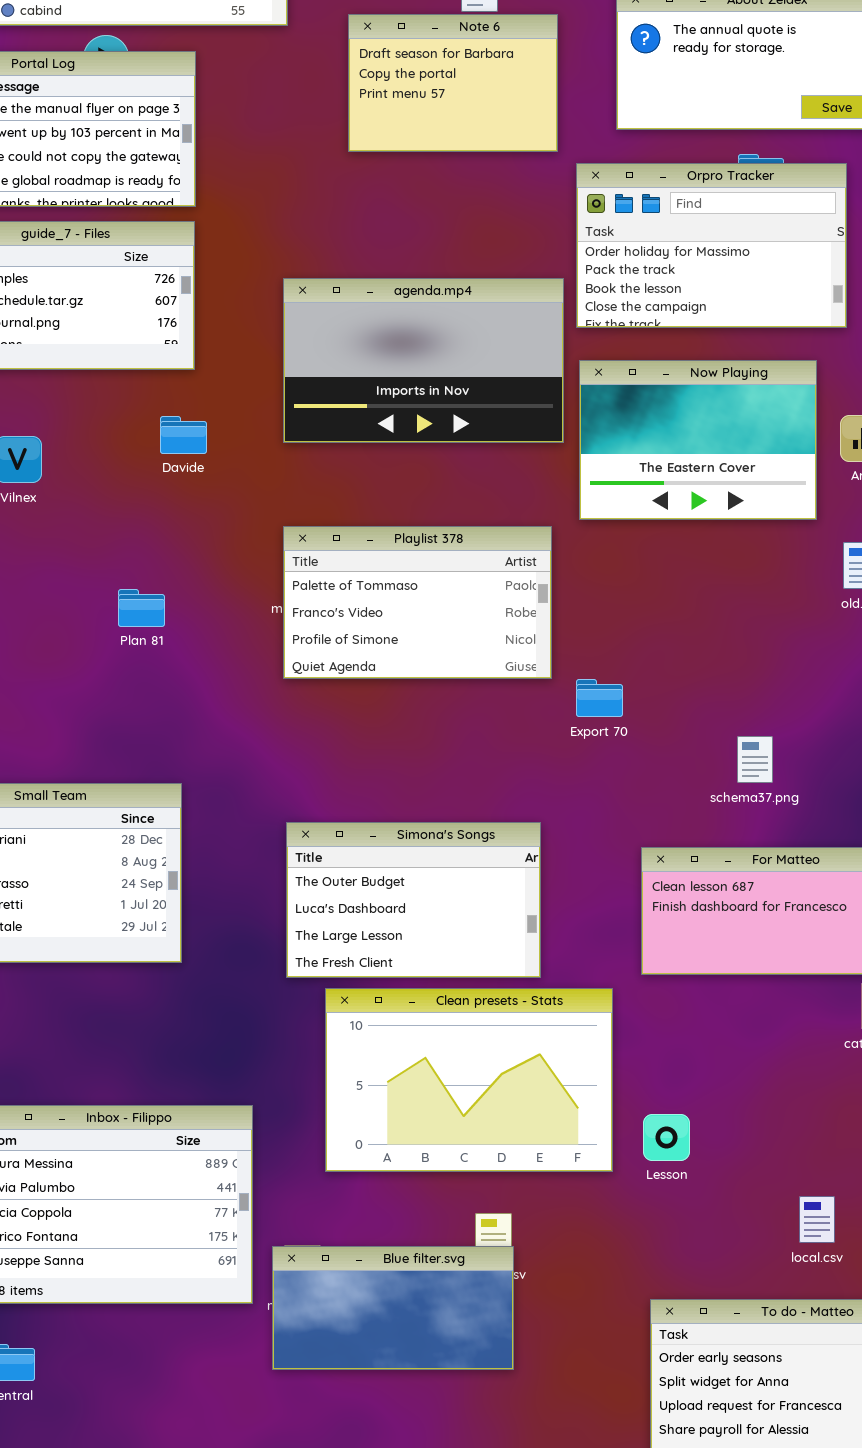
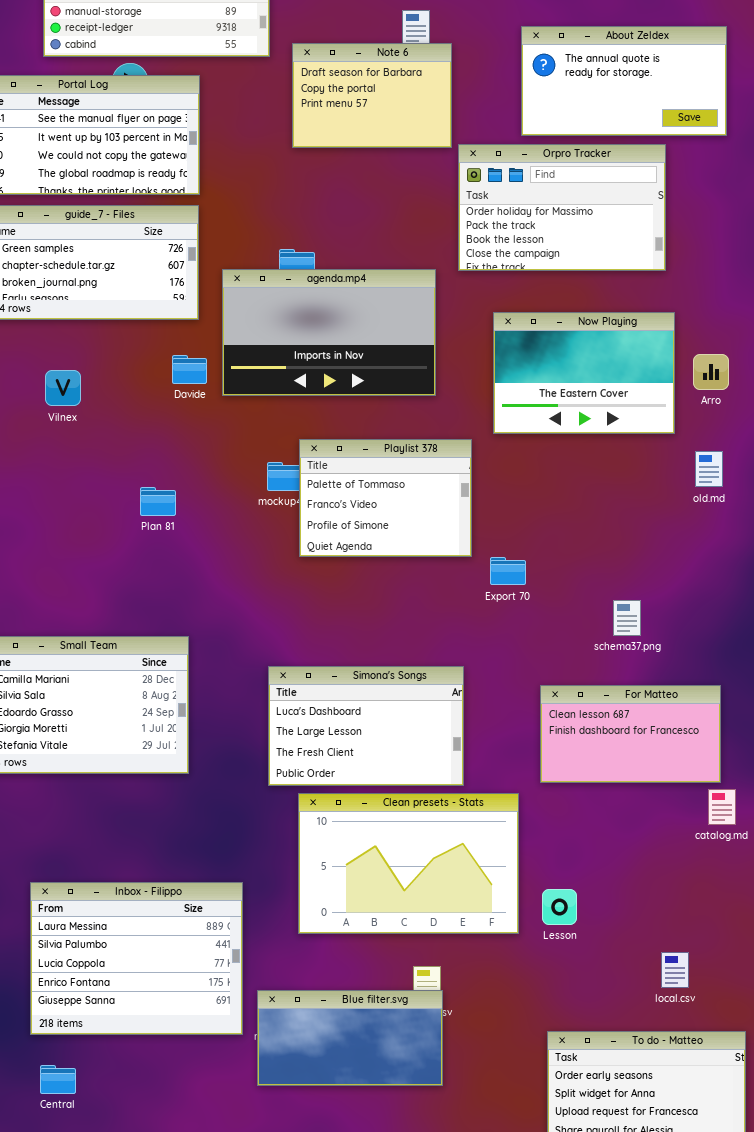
Note 6: [348,14,558,152] -> [292,43,452,148], moved
Orpro Tracker: [576,163,847,328] -> [458,144,666,271], moved
agenda.mp4: [283,278,564,443] -> [222,269,436,396], moved
Playlist 378: [283,526,552,679] -> [299,439,472,557], resized
Simona's Songs: [286,822,541,978] -> [268,666,464,786], scrolled down 1 row

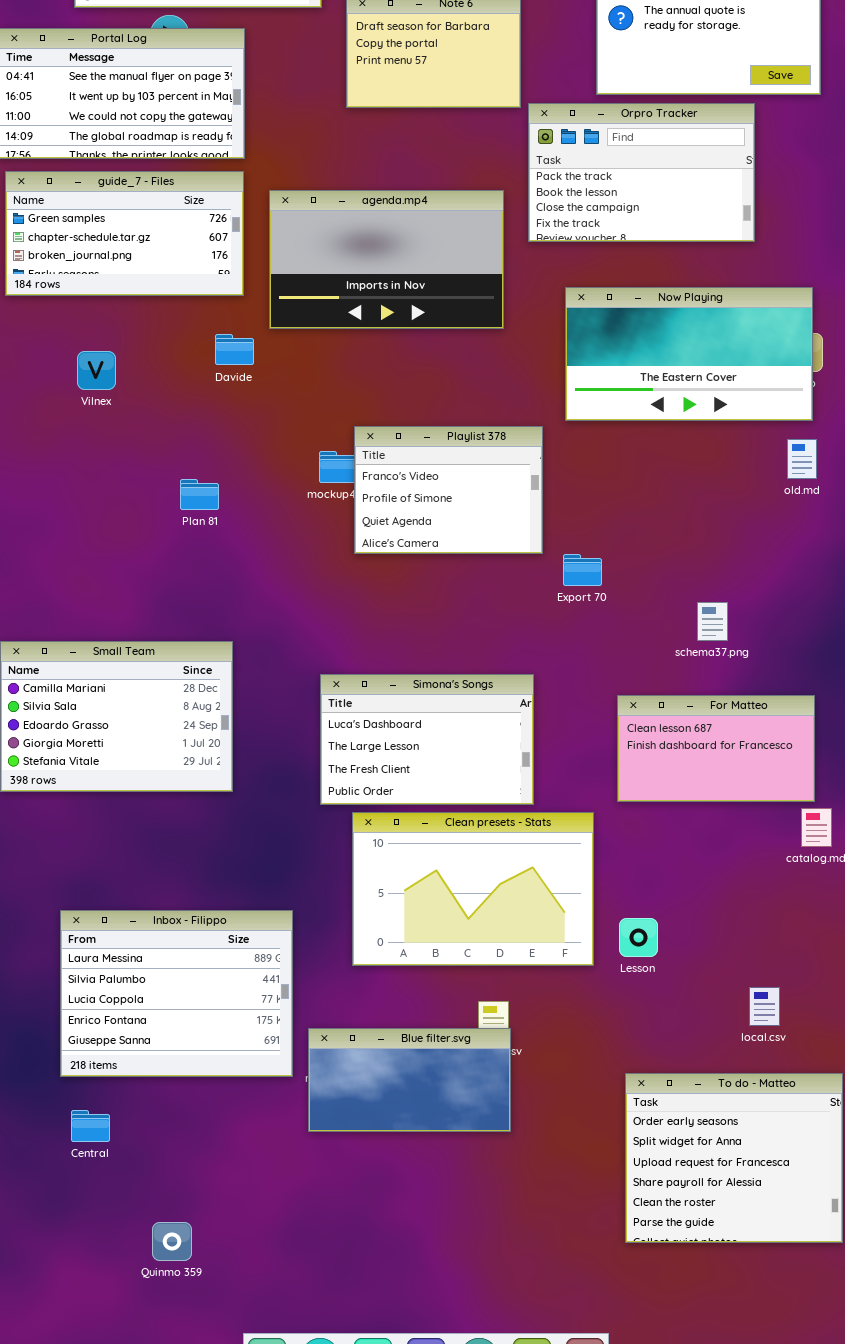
Orpro Tracker: [458,144,666,271] -> [528,103,755,242], scrolled down 1 row
agenda.mp4: [222,269,436,396] -> [269,190,504,329], moved
Now Playing: [493,312,675,434] -> [565,287,813,421], resized
Playlist 378: [299,439,472,557] -> [354,426,543,554], scrolled down 1 row

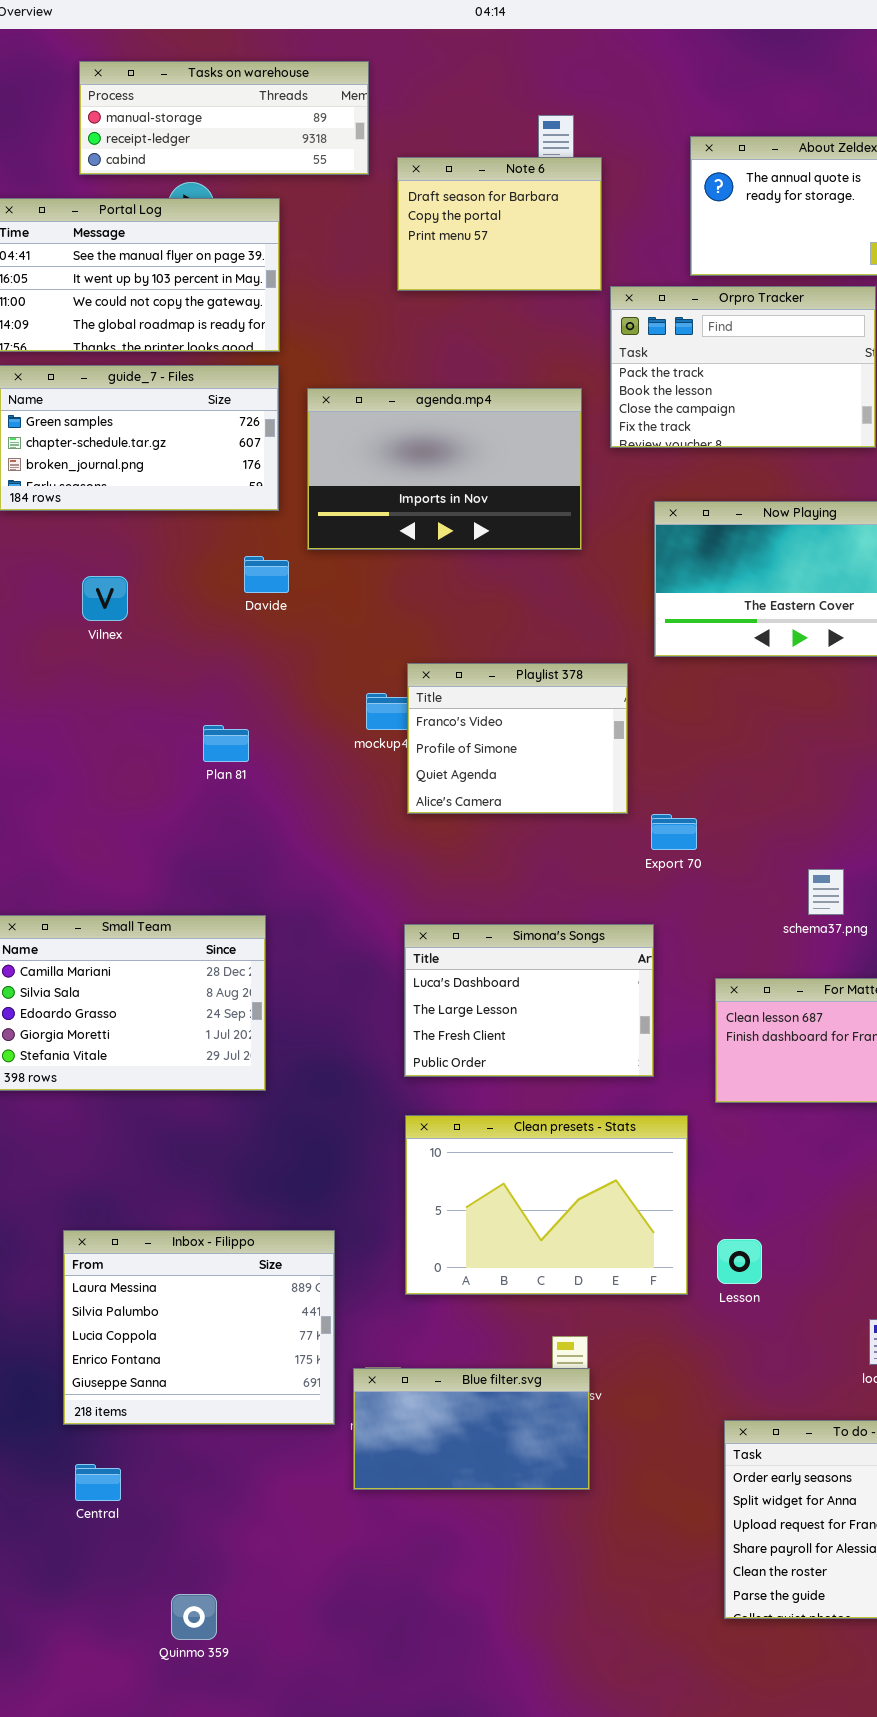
Simona's Songs: [320,674,534,805] -> [404,924,654,1077], moved

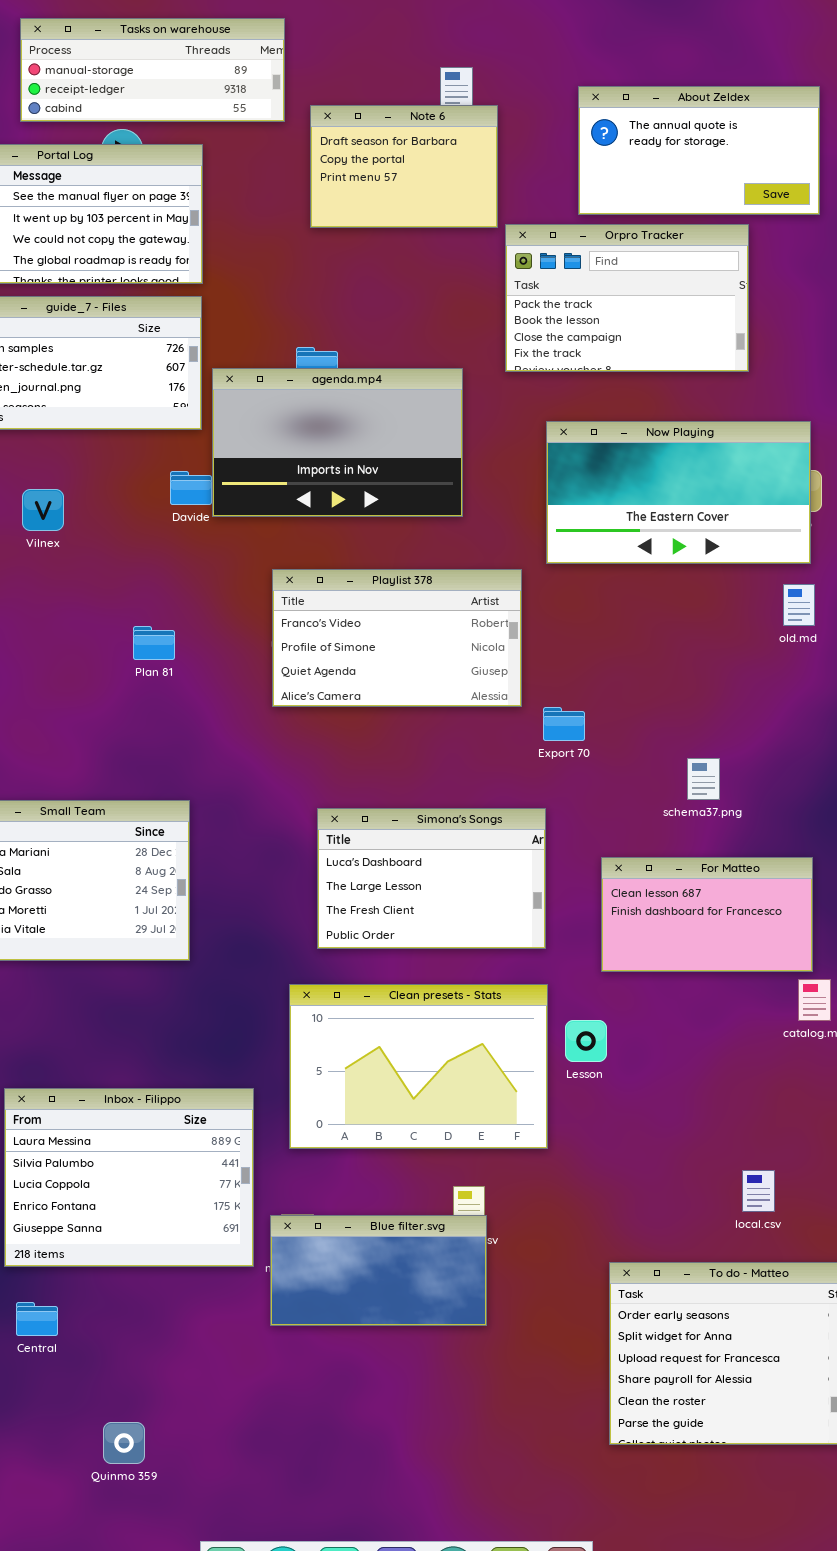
agenda.mp4: [307,388,582,550] -> [212,368,463,517], moved
Playlist 378: [407,663,628,814] -> [272,569,522,707], resized
Clean presets - Stats: [405,1115,688,1295] -> [289,984,548,1149], moved
Lesson: [717,1239,762,1284] -> [565,1020,607,1062], moved

